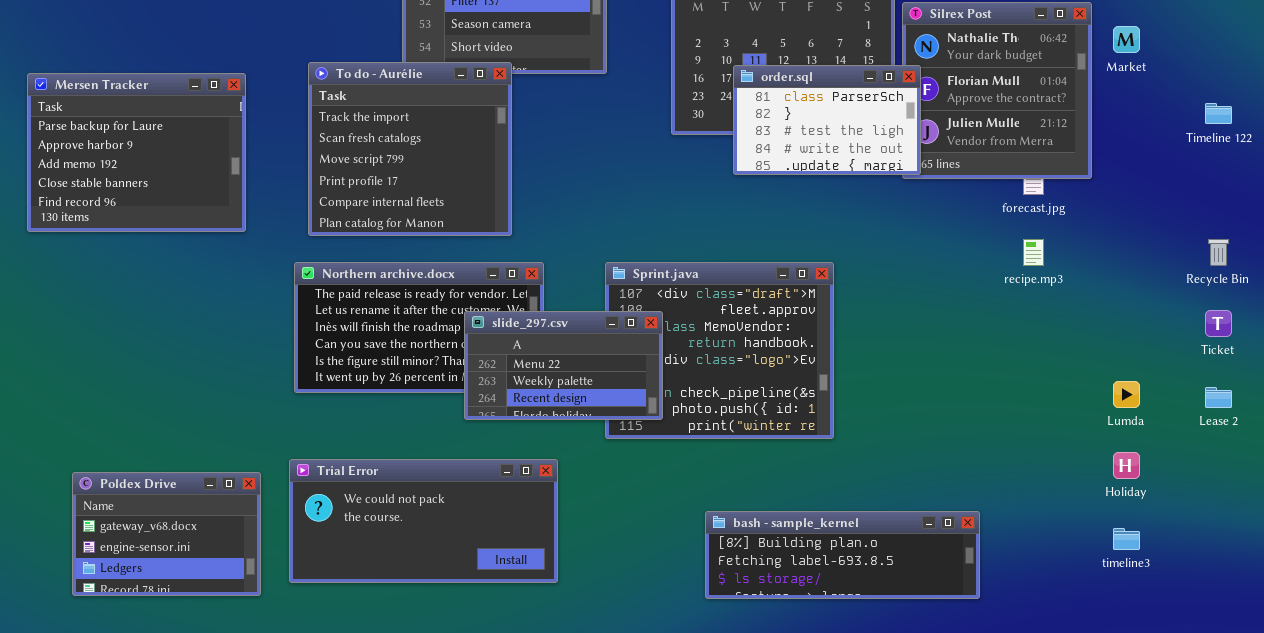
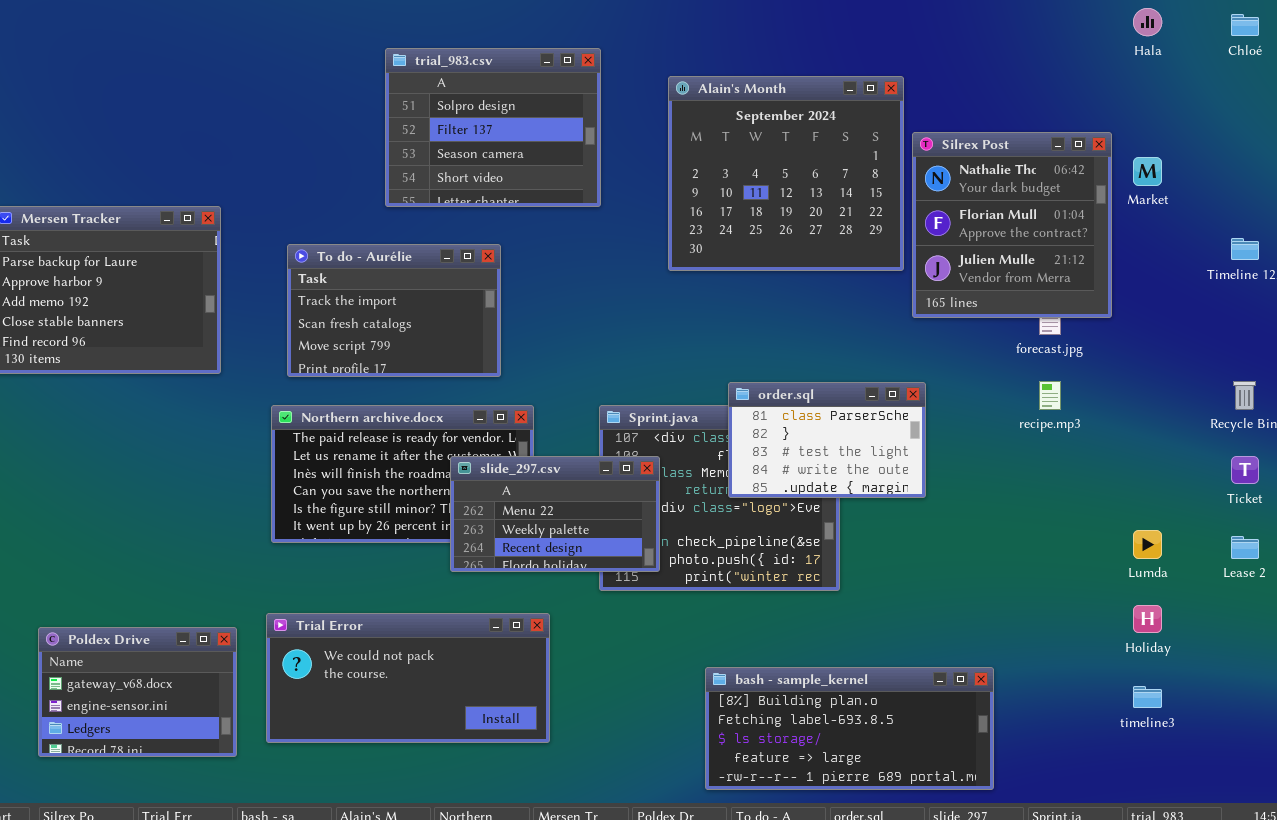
To do - Aurélie: [308,62,512,236] -> [287,244,501,377], resized
order.sql: [733,65,921,175] -> [728,382,926,498], moved
bash - sample_kernel: [705,511,980,599] -> [705,667,994,790], resized

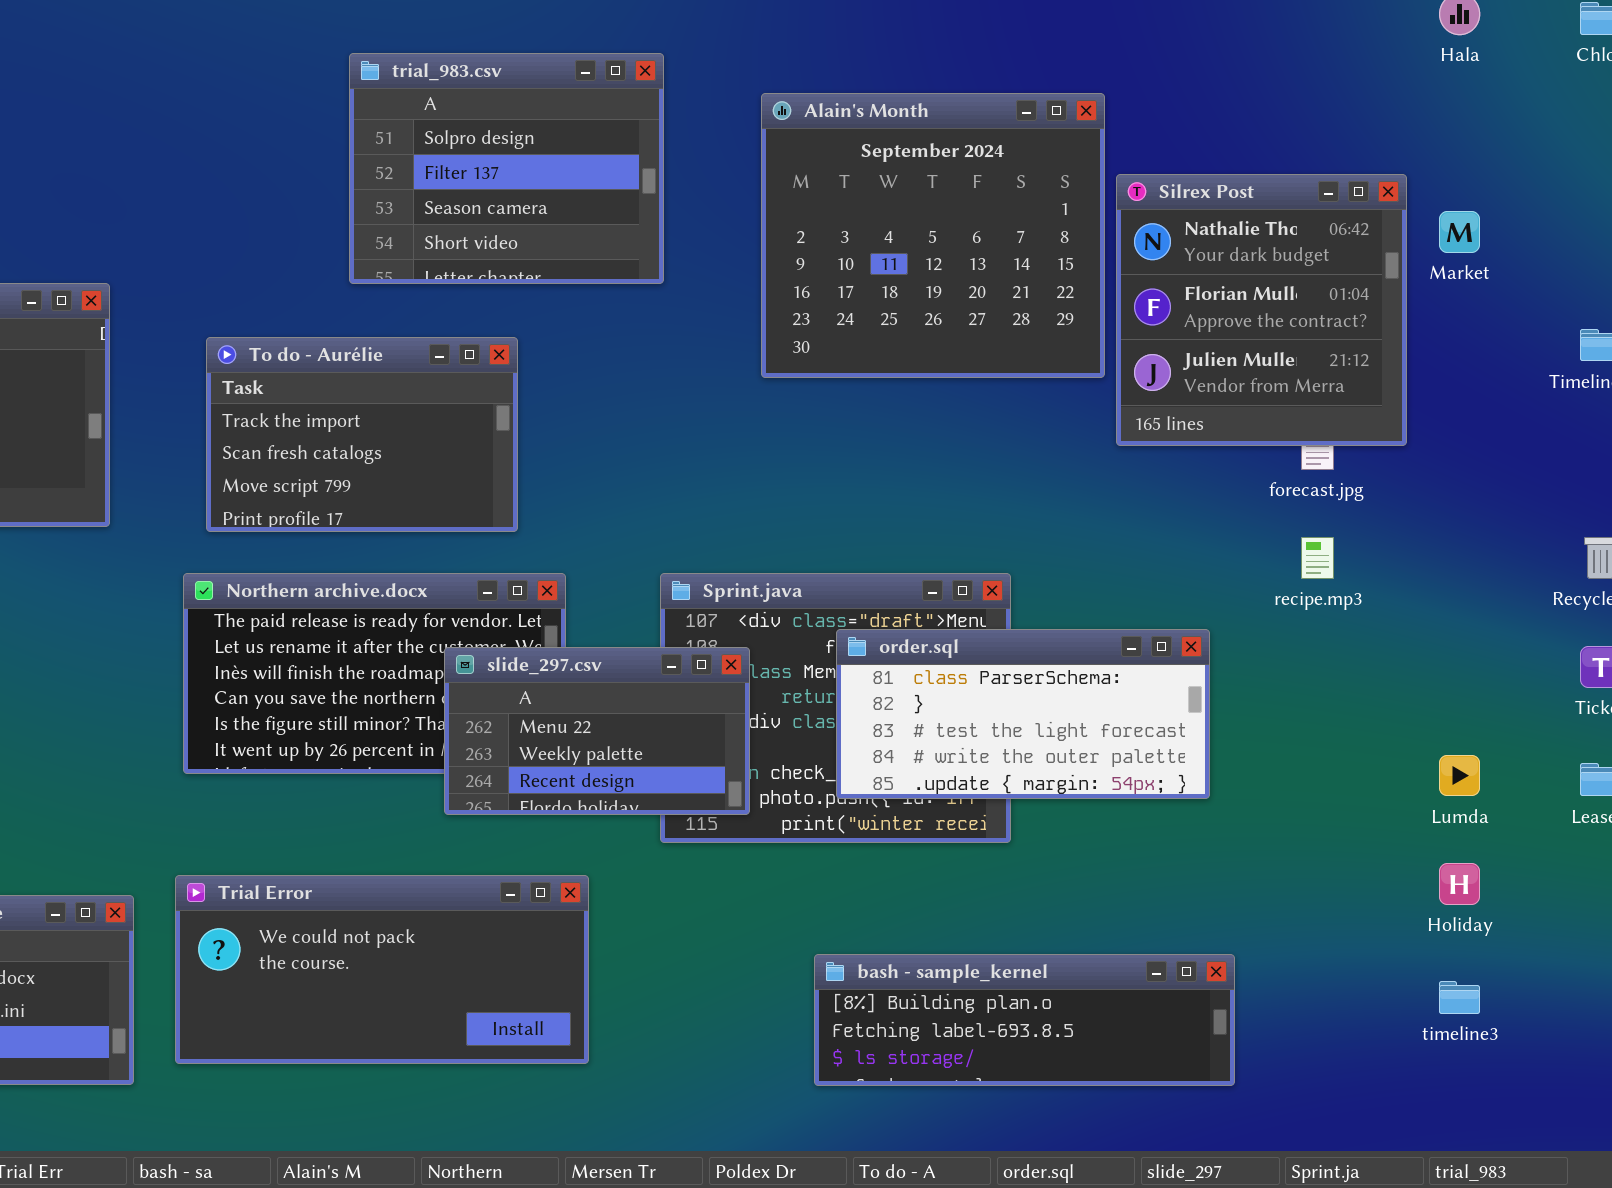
order.sql: [728,382,926,498] -> [836,629,1210,799], moved, resized
bash - sample_kernel: [705,667,994,790] -> [814,954,1235,1086], resized

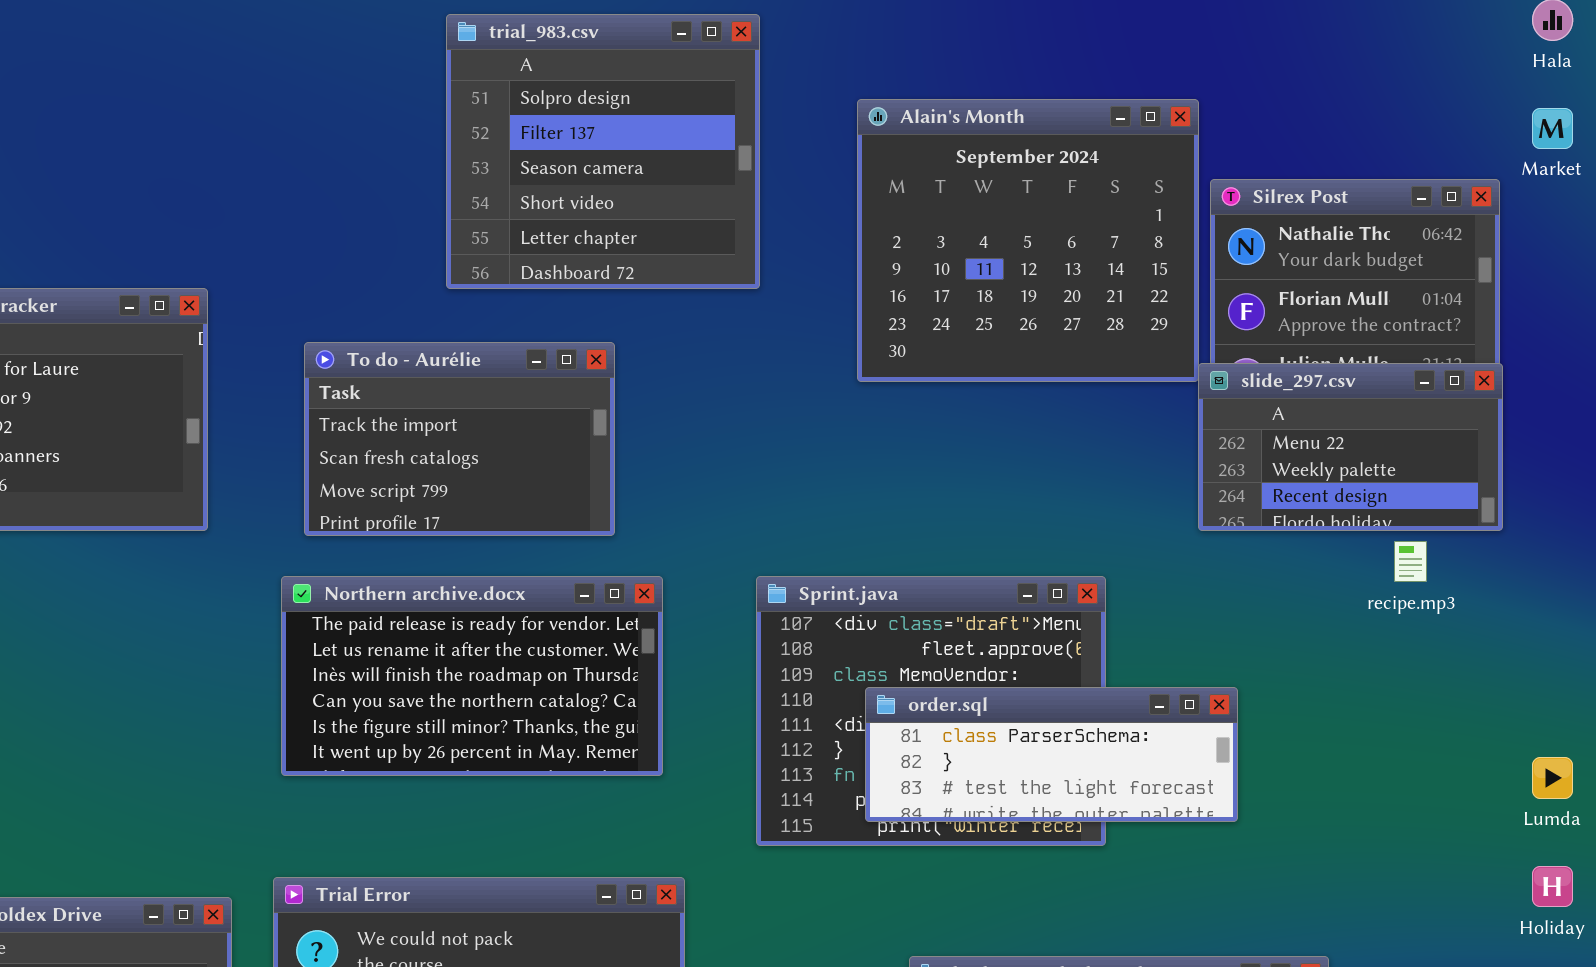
trial_983.csv: [349,53,664,284] -> [446,14,760,289], resized
Market: [1439,211,1480,253] -> [1532,108,1573,149], moved
order.sql: [836,629,1210,799] -> [865,687,1238,822], moved, resized
slide_297.csv: [444,647,750,815] -> [1198,363,1503,531], moved

